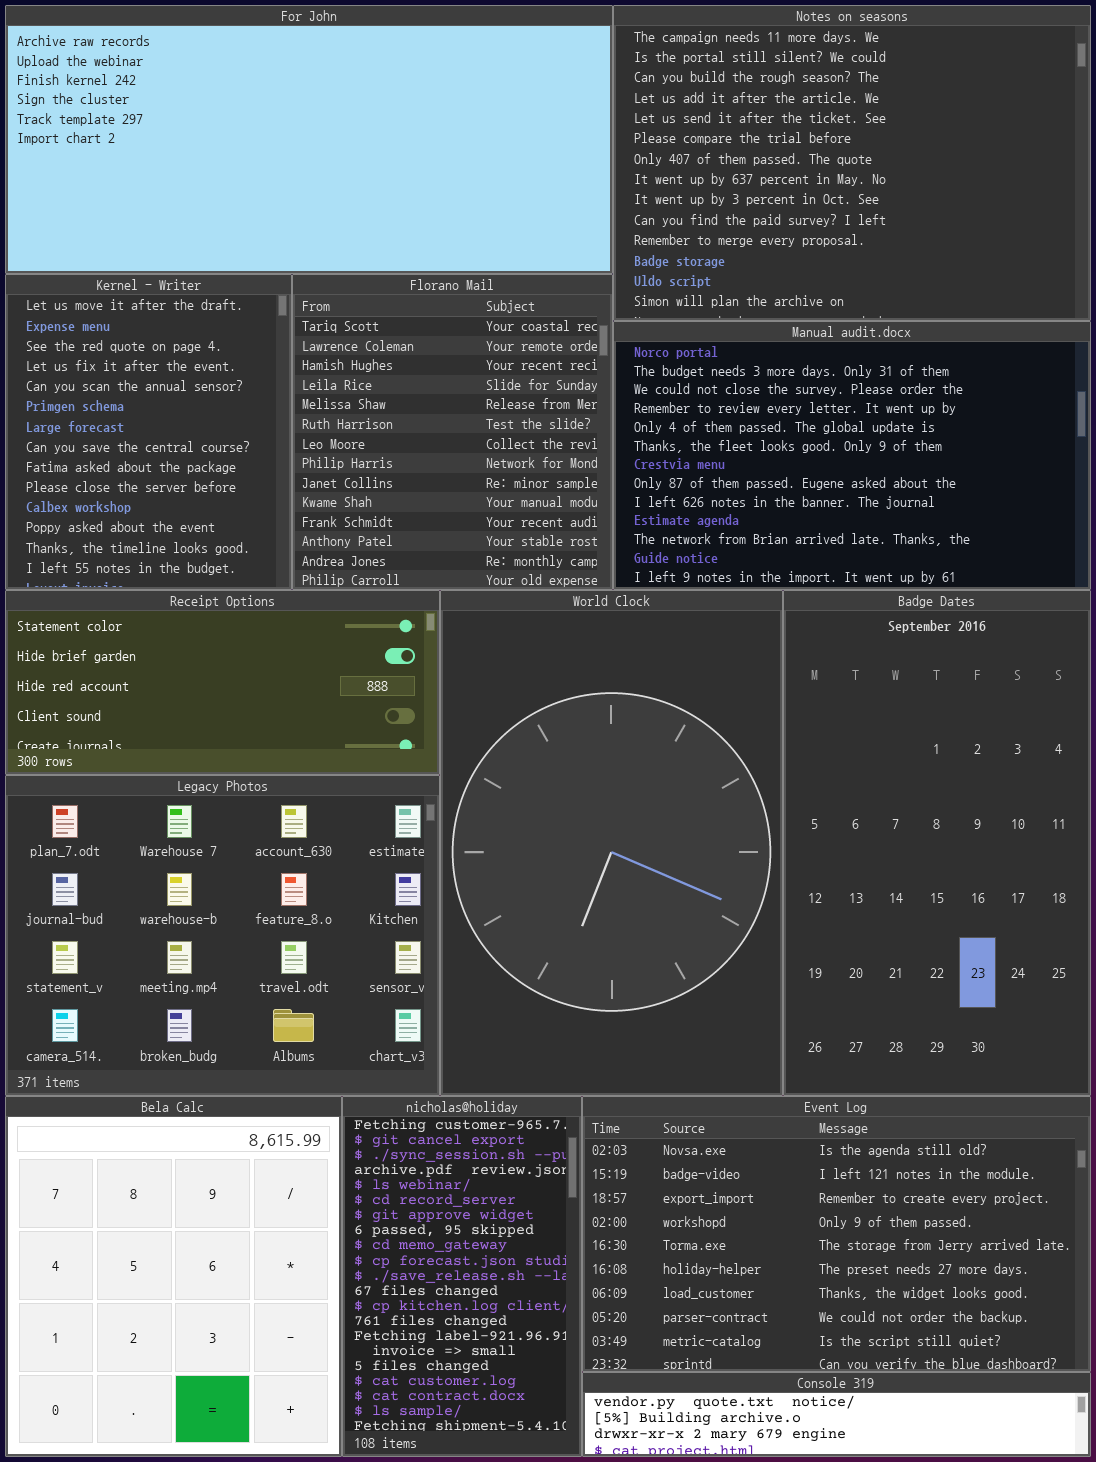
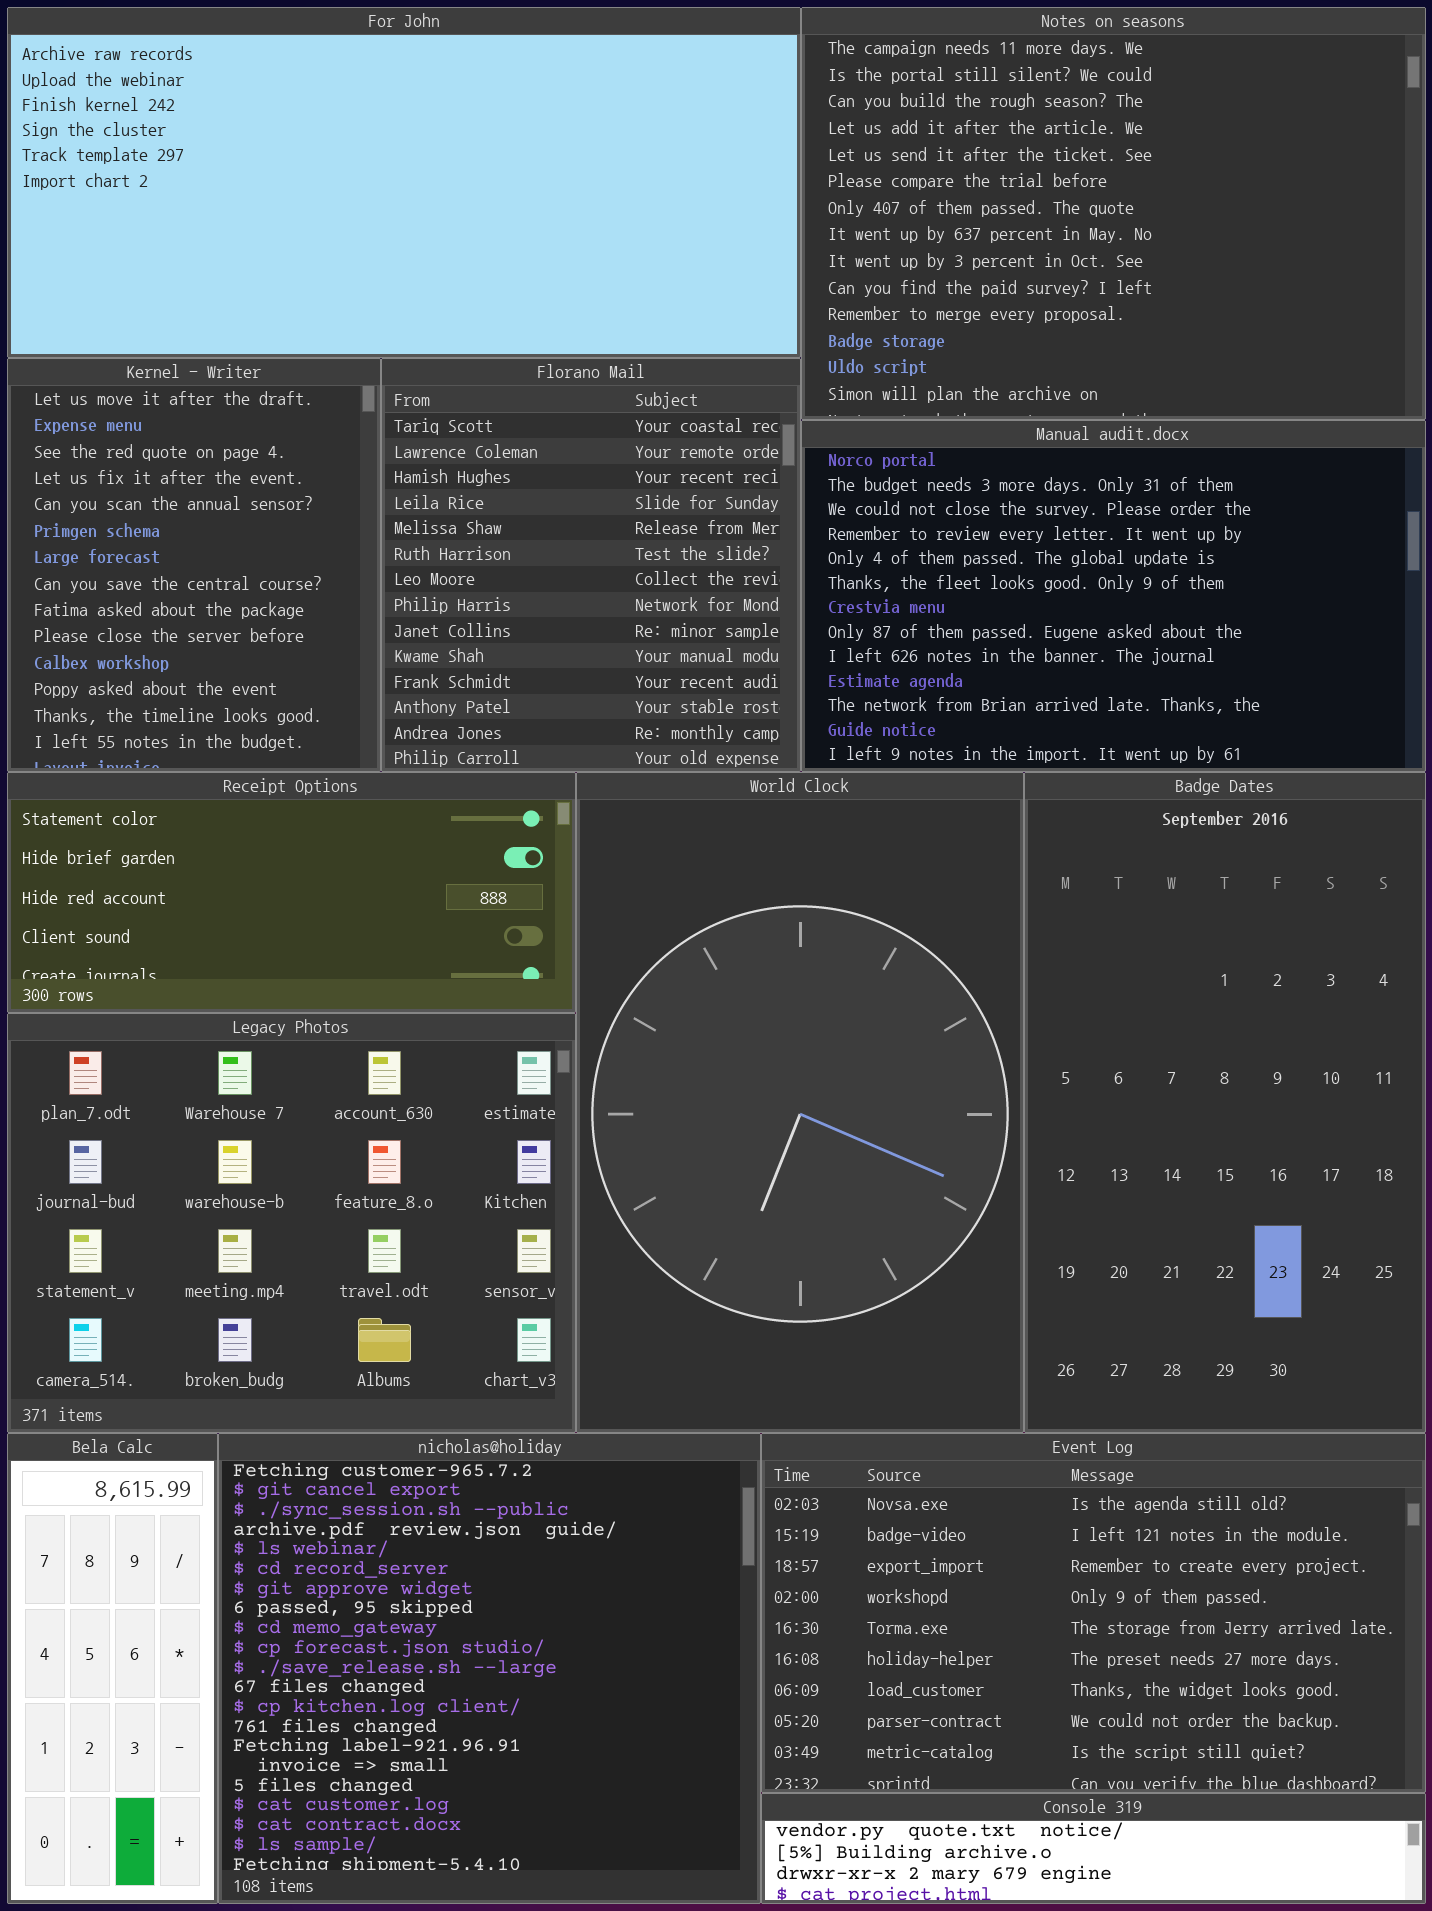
Bela Calc: [5,1096,342,1457] -> [7,1433,218,1904], resized
nicholas@holiday: [342,1096,582,1457] -> [218,1433,761,1904], resized

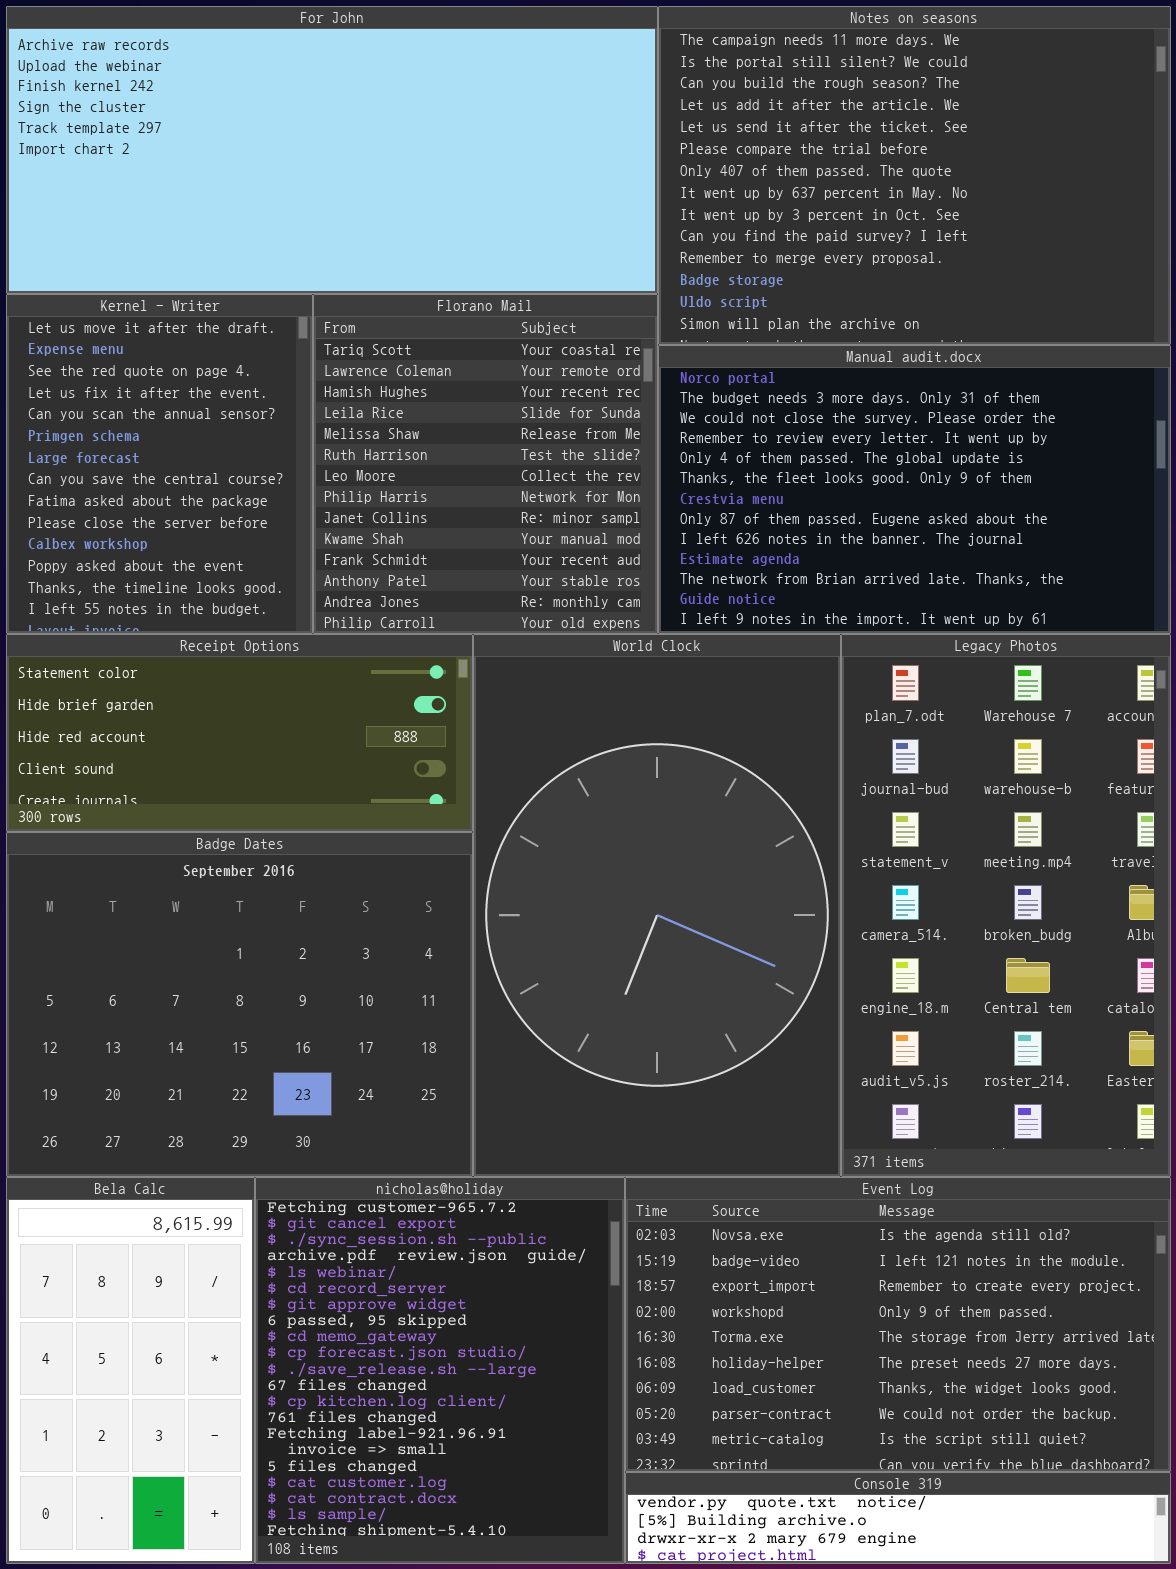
Badge Dates: [1024,772,1426,1433] -> [6,832,473,1177], moved, resized
Legacy Photos: [7,1013,576,1433] -> [841,634,1171,1177], moved, resized
Bela Calc: [7,1433,218,1904] -> [6,1177,255,1564], resized
nicholas@holiday: [218,1433,761,1904] -> [255,1177,625,1564], resized

